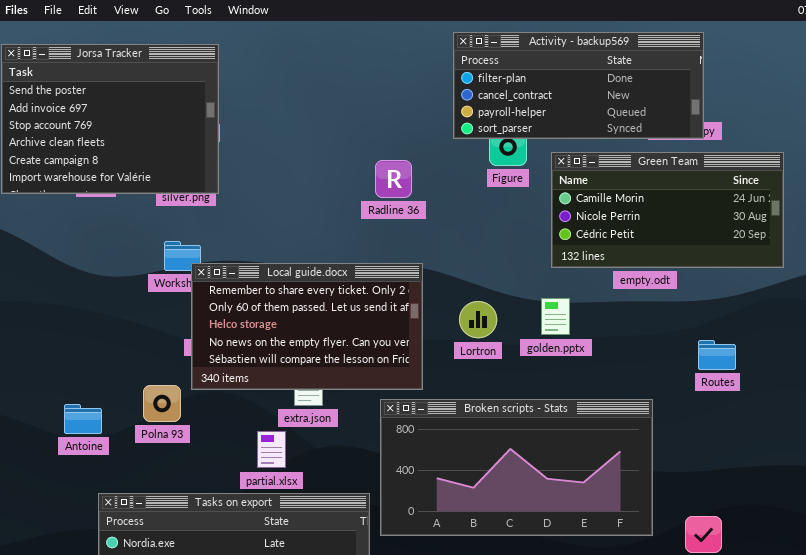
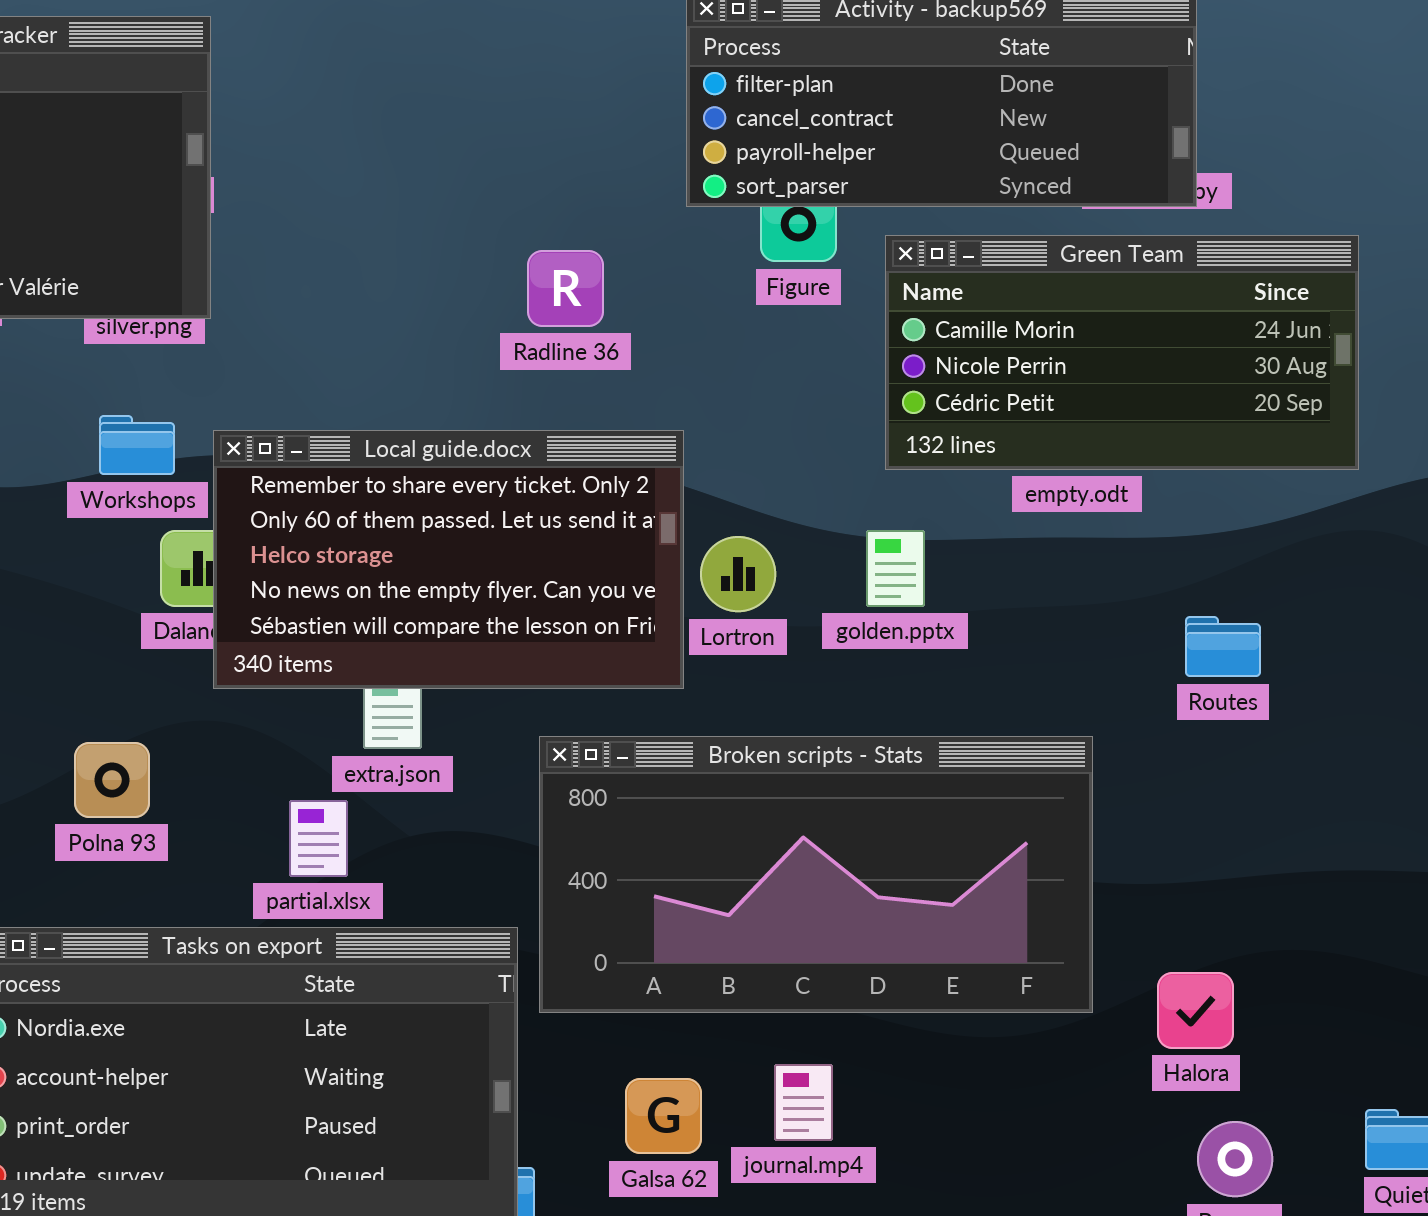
Local guide.docx: [191,263,423,390] -> [213,430,684,689], moved
Polna 93: [143,385,181,422] -> [74,742,150,818], moved

